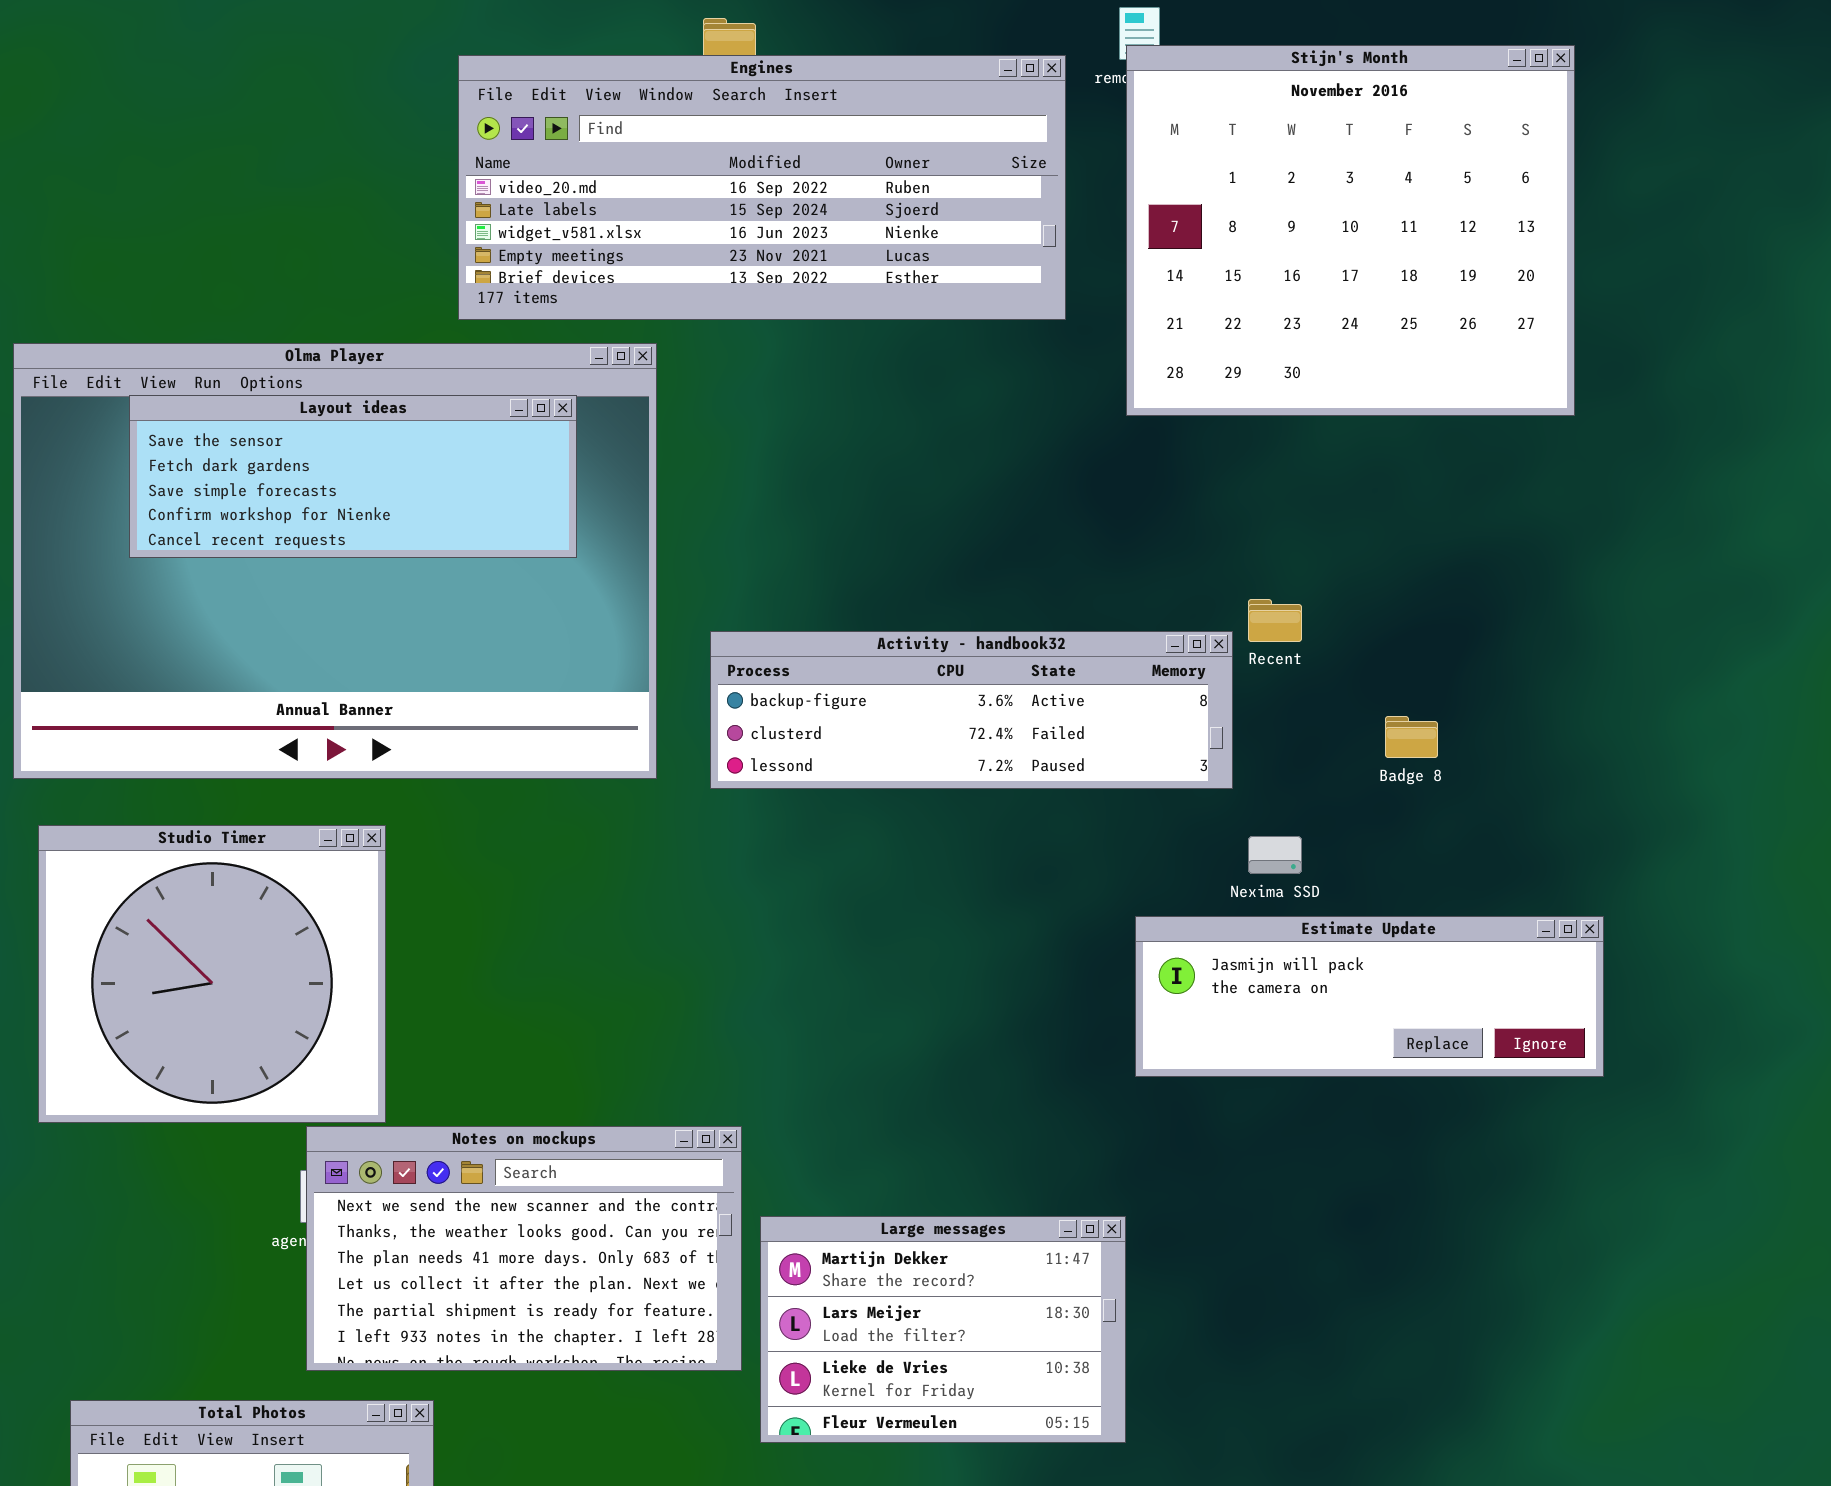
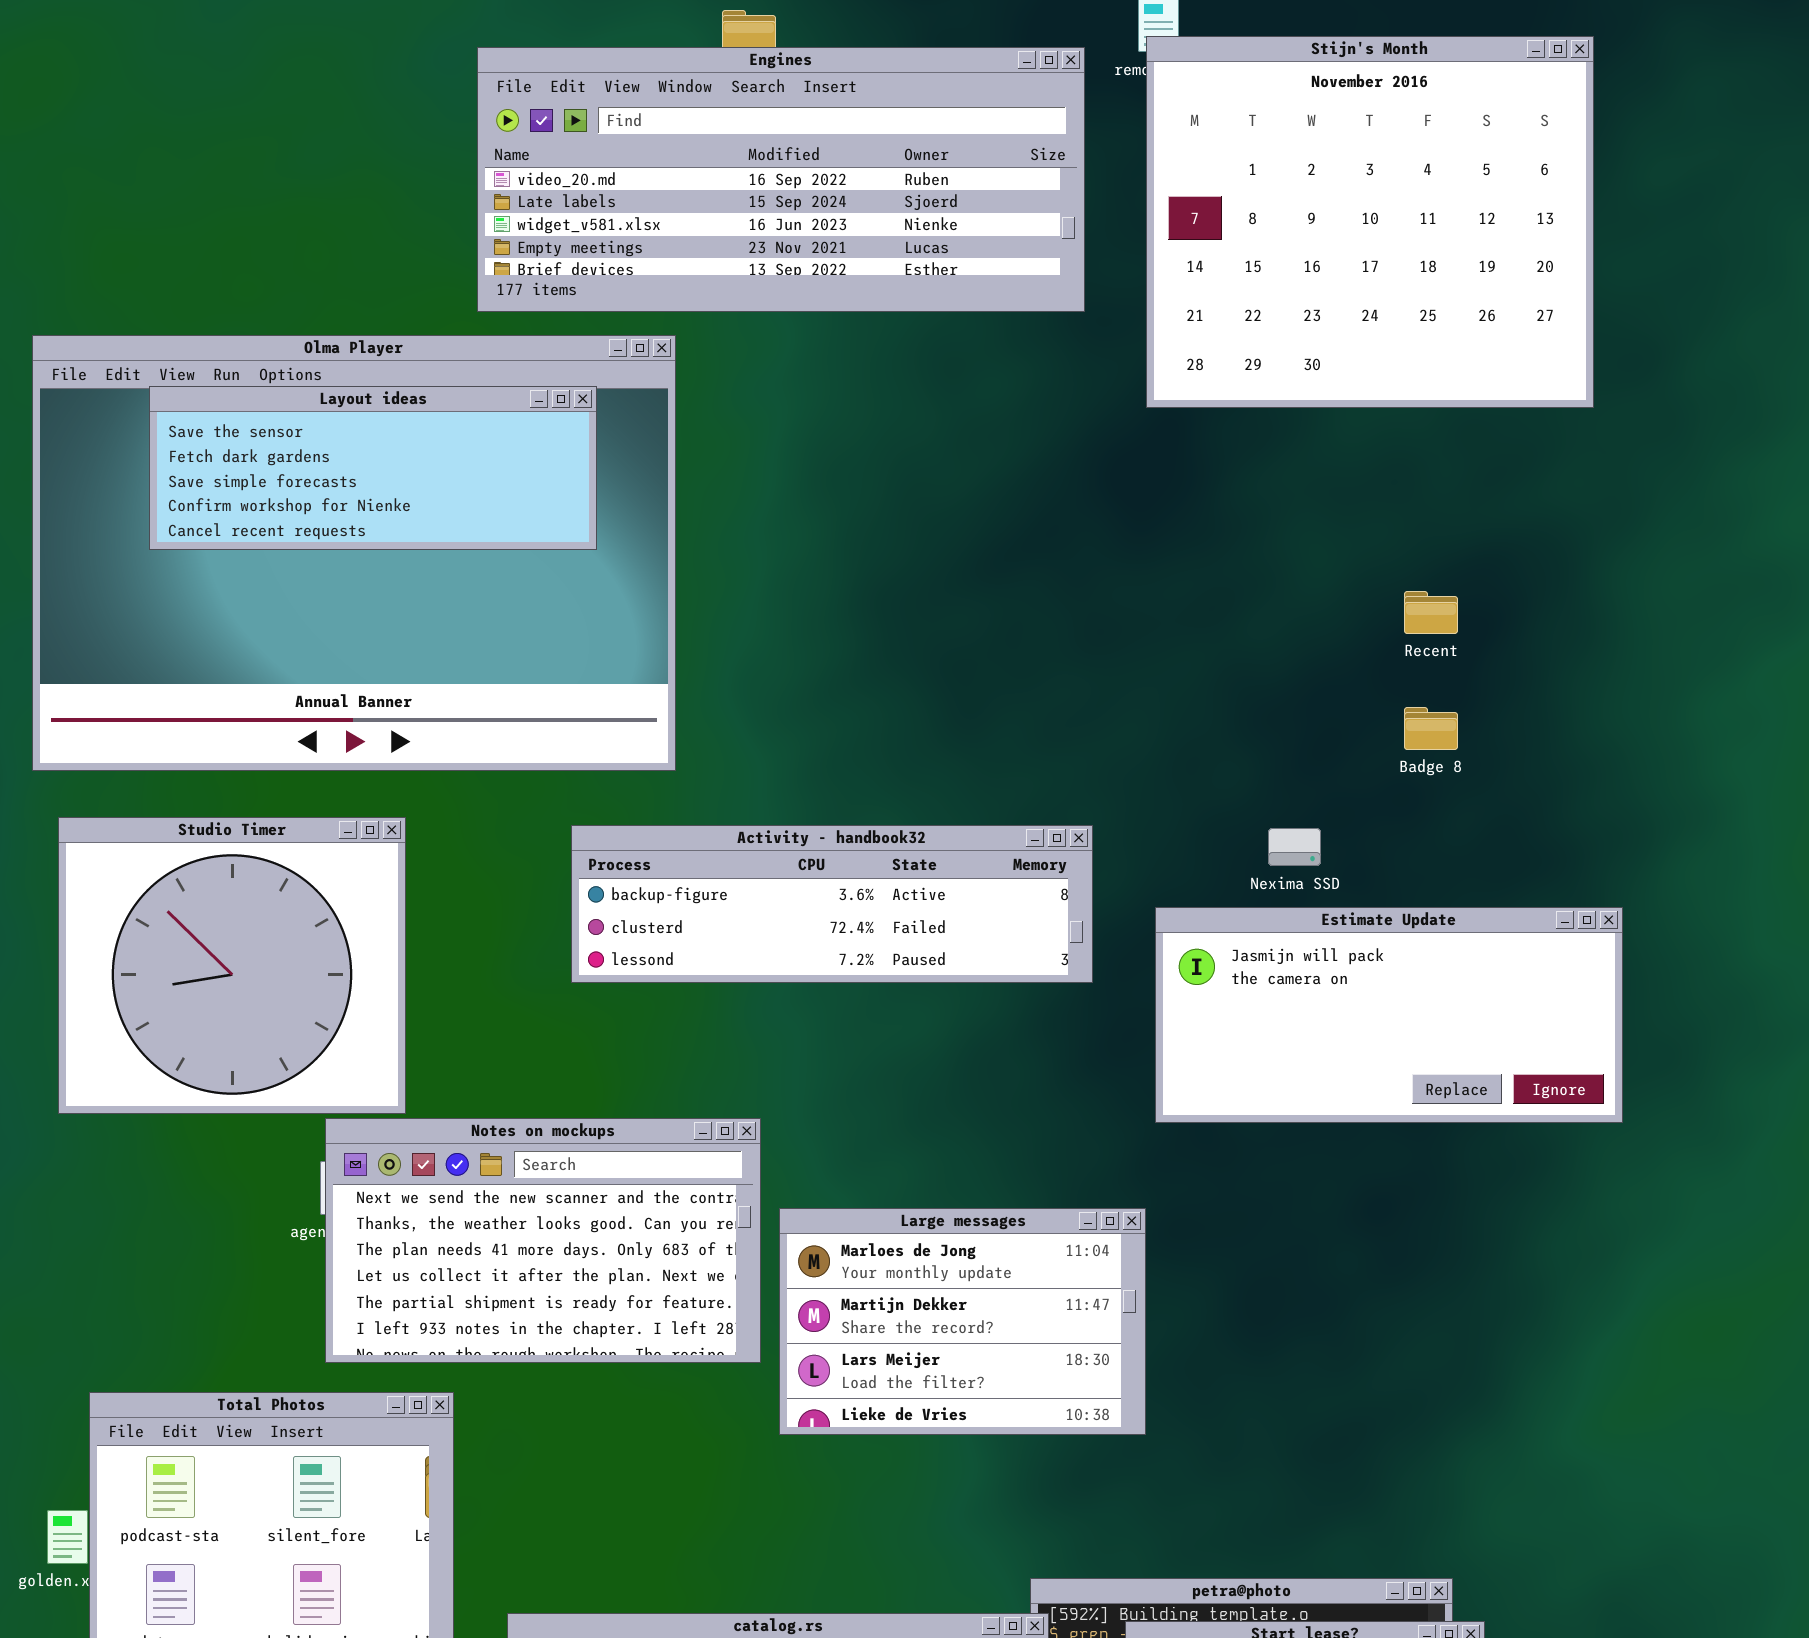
Recent: [1248,599,1302,642] -> [1404,591,1458,634], moved
Activity - handbook32: [710,631,1233,789] -> [571,825,1093,983], moved
Estimate Update: [1135,916,1604,1077] -> [1155,907,1623,1123], resized
Large messages: [760,1216,1126,1443] -> [779,1208,1146,1435], scrolled up 1 row

